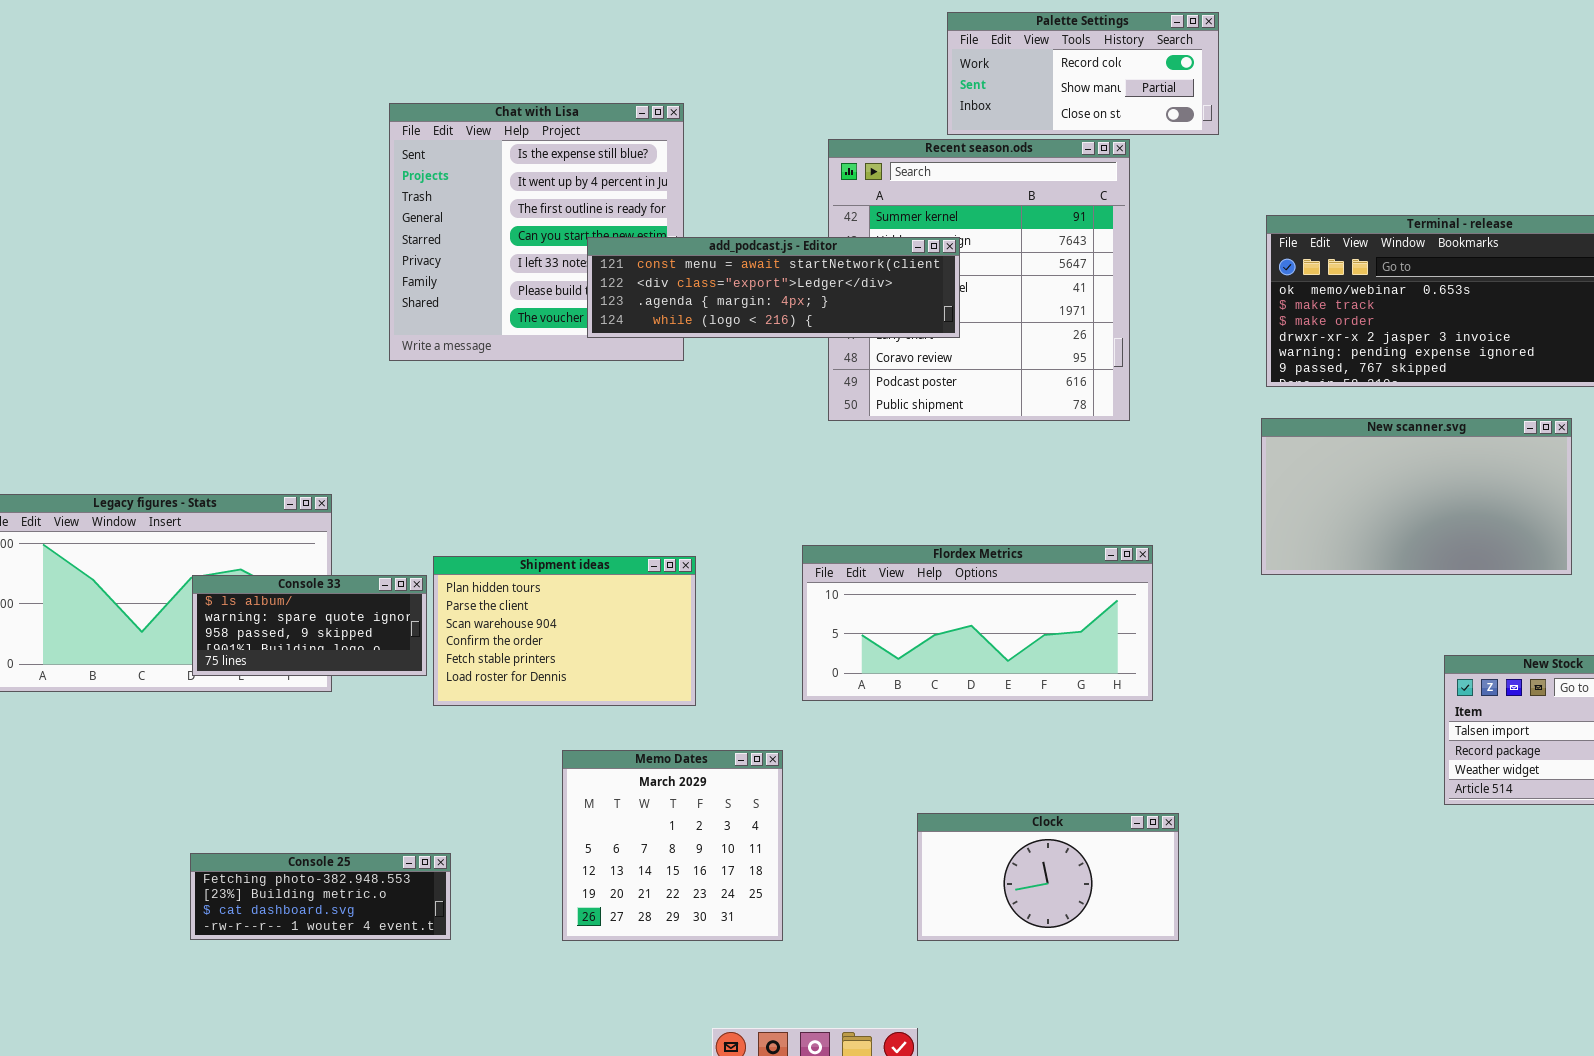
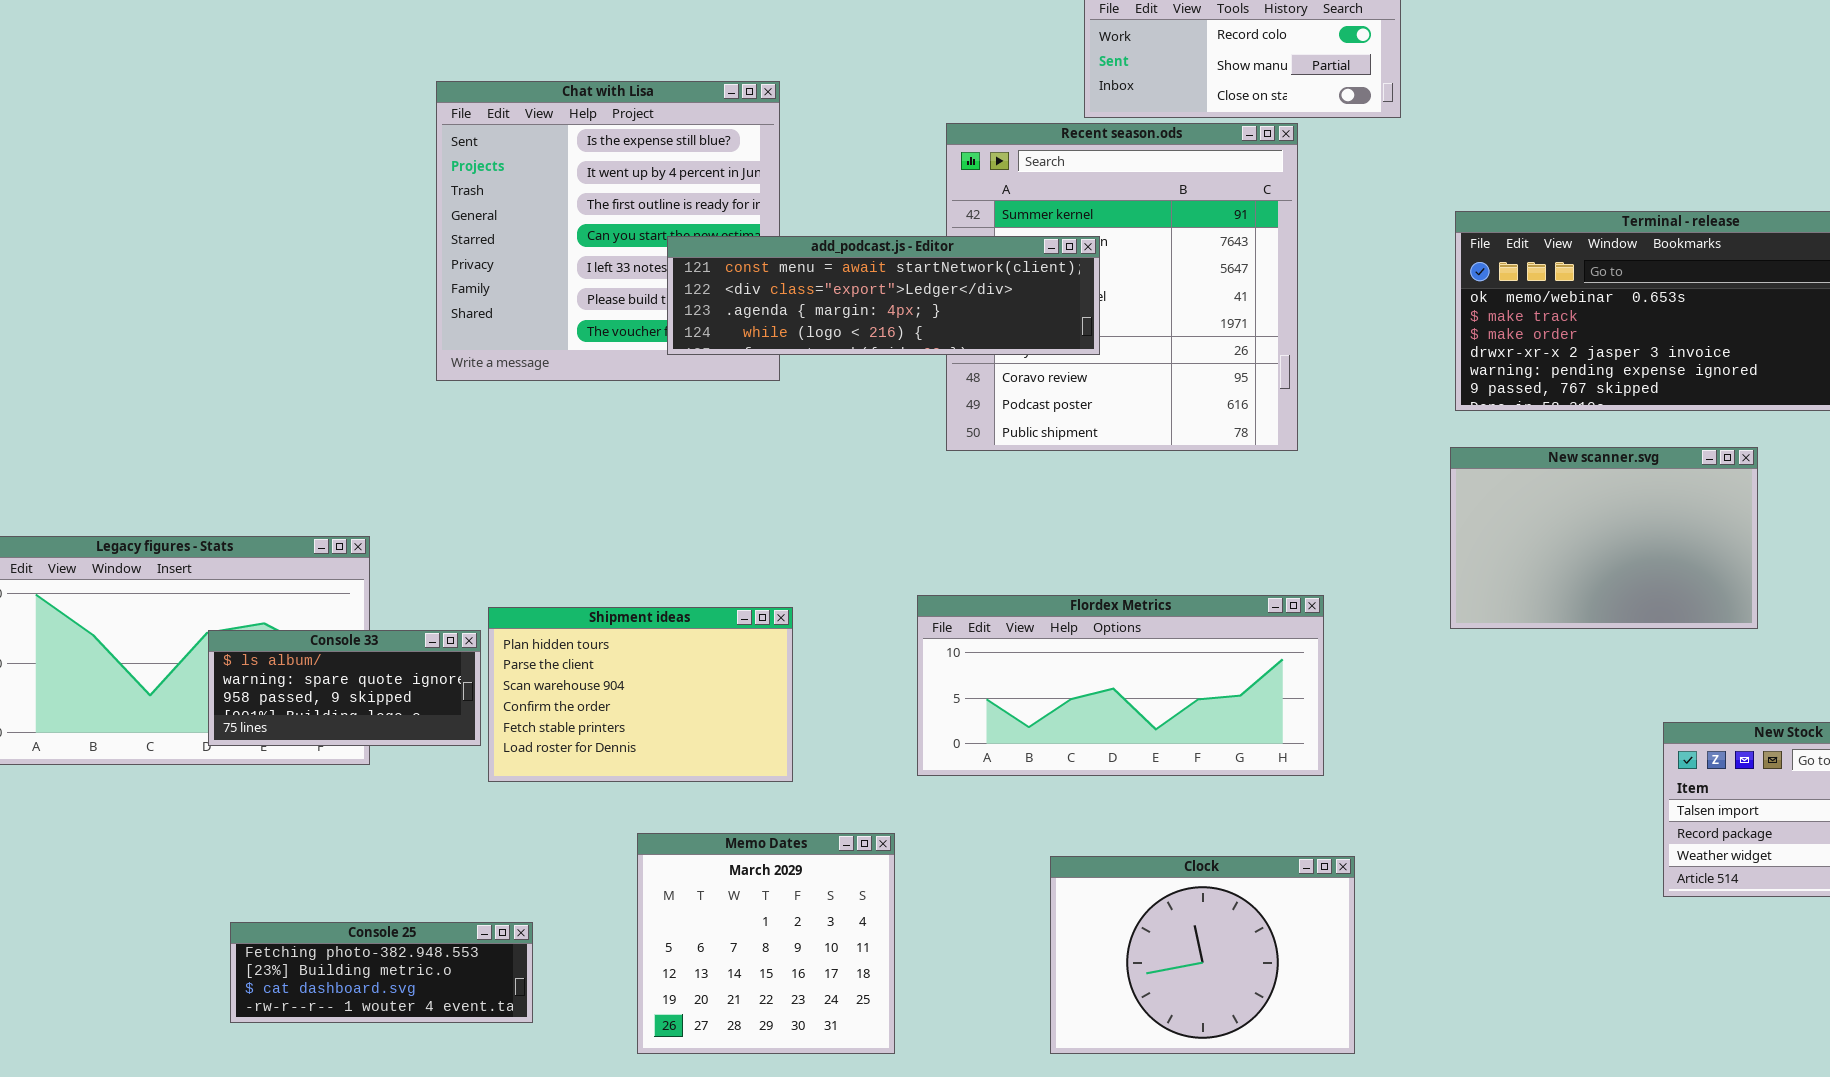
New scanner.svg: [1261,418,1572,575] -> [1450,447,1758,629], resized
Clock: [917,813,1179,941] -> [1050,856,1355,1054], resized
Console 25: [190,853,451,940] -> [230,922,533,1023], moved

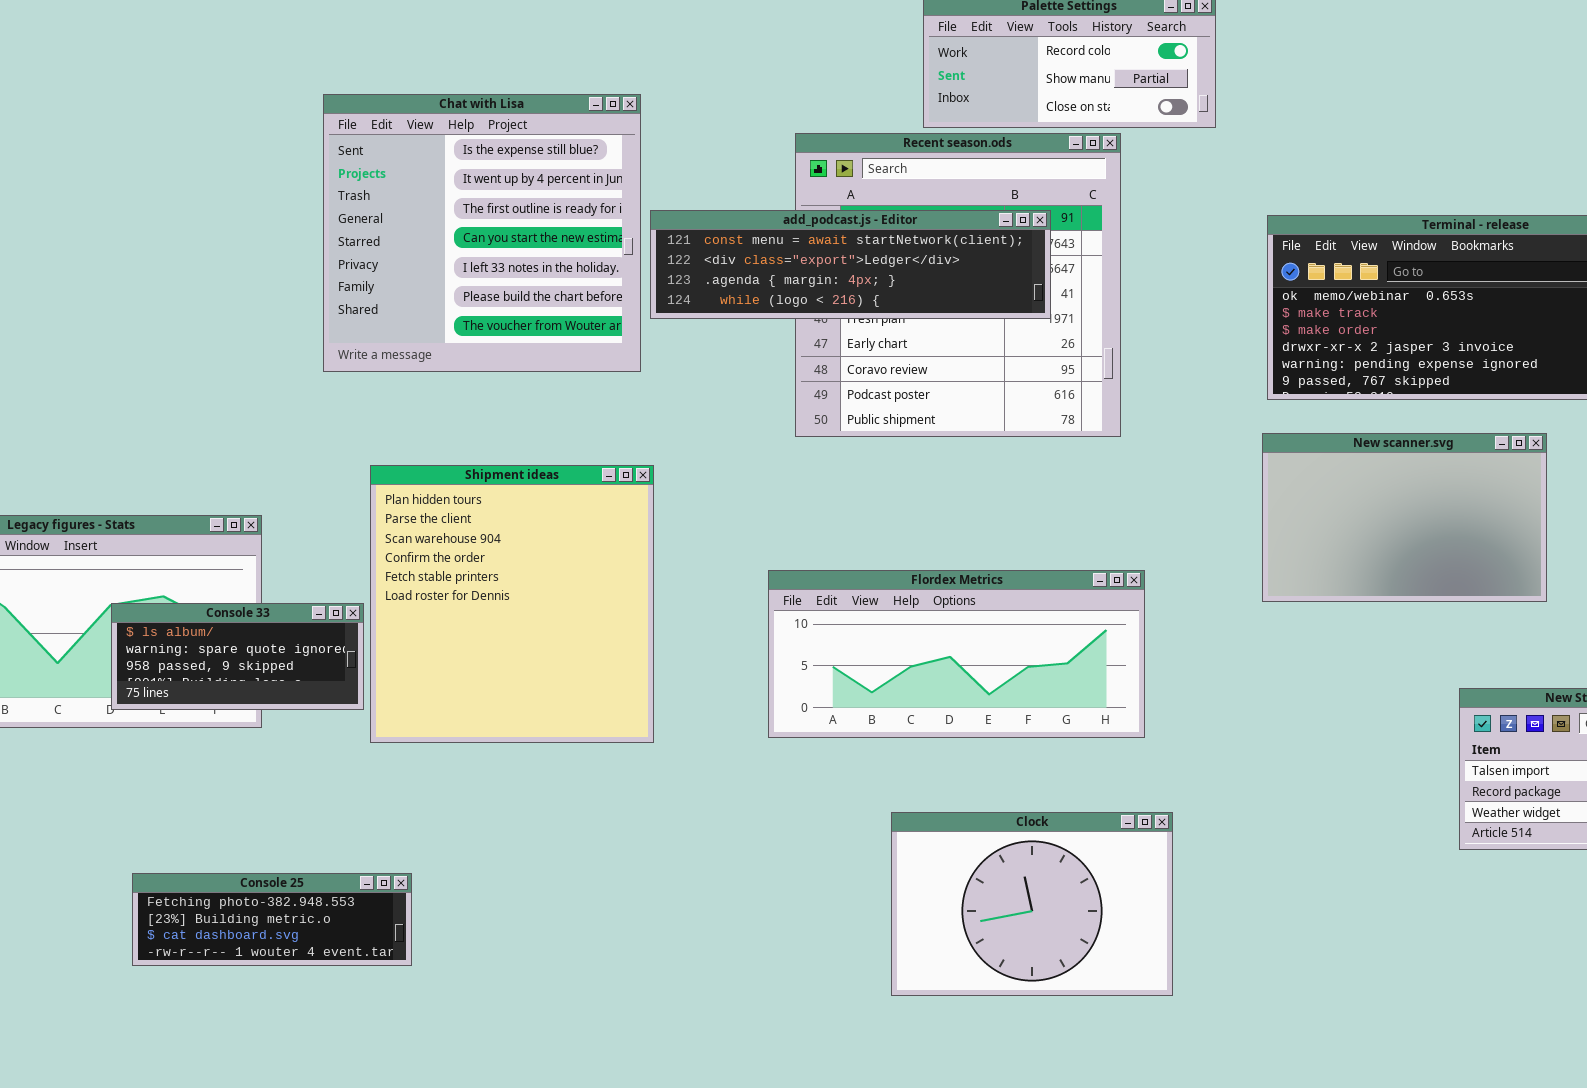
add_podcast.js - Editor: [667,236,1100,355] -> [650,210,1051,319], moved
Shipment ideas: [488,607,793,782] -> [370,465,654,743], resized
Memo Dates: [637,833,895,1054] -> none, closed

